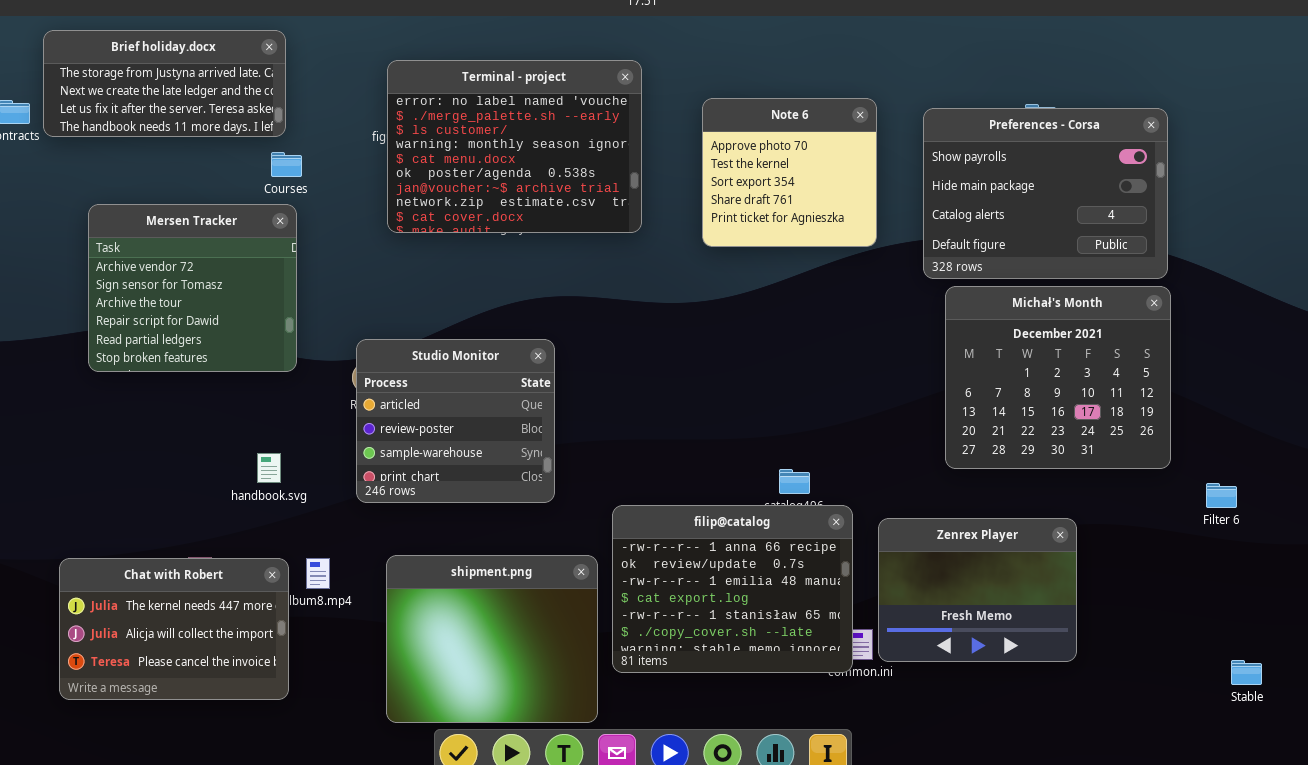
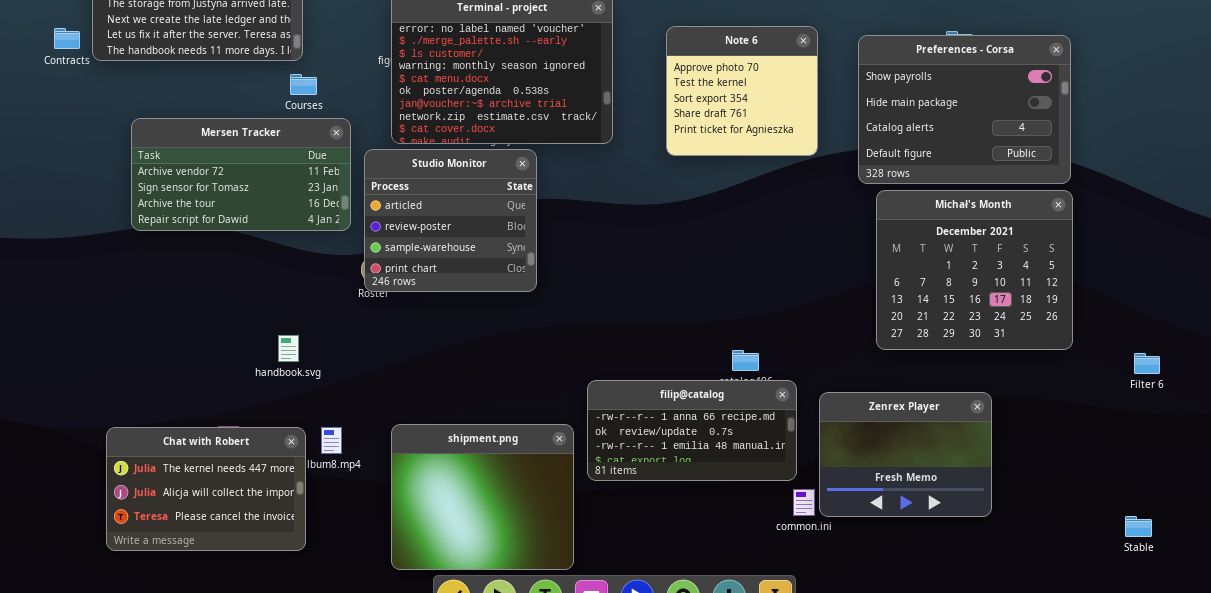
Mersen Tracker: [88,204,297,372] -> [131,118,351,231], resized
Studio Monitor: [356,339,555,503] -> [364,149,537,292], moved
Filter 6: [1206,483,1237,508] -> [1134,353,1160,374], moved
filip@catalog: [612,505,853,673] -> [587,380,797,481], resized

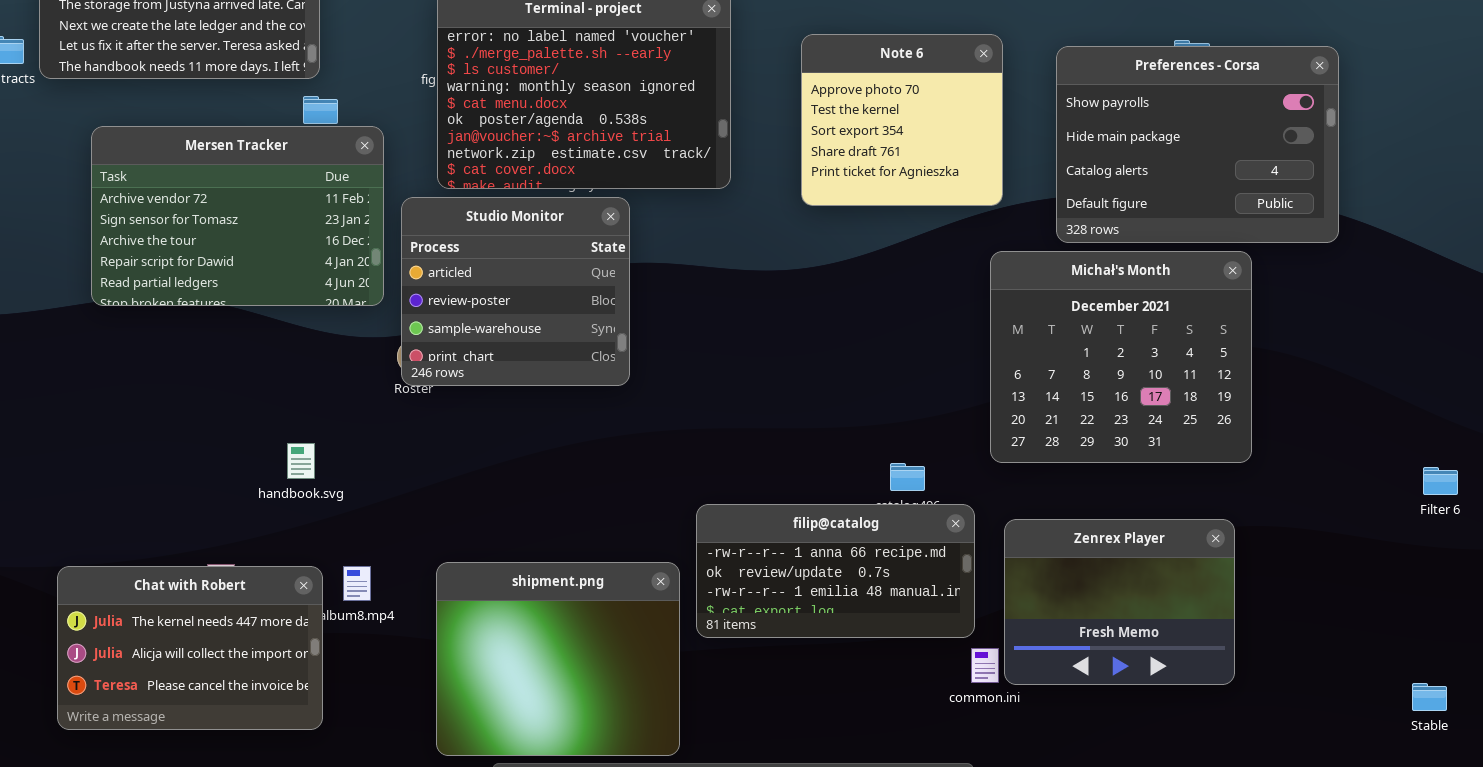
Mersen Tracker: [131,118,351,231] -> [91,126,384,306], resized
Michał's Month: [876,190,1073,350] -> [990,251,1252,463], moved

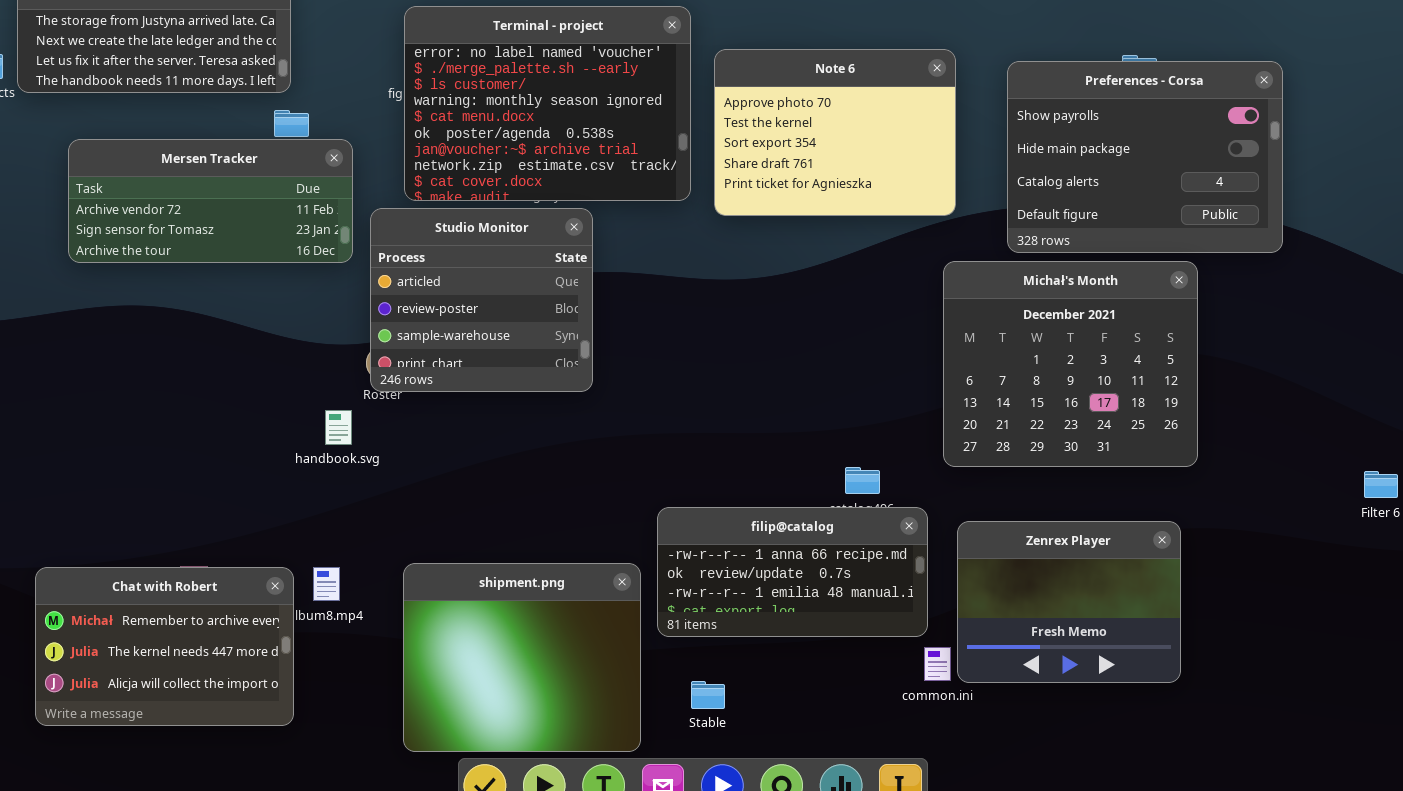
Note 6: [801,34,1003,206] -> [714,49,956,216], resized
Mersen Tracker: [91,126,384,306] -> [68,139,353,263], resized
handbook.svg: [287,443,315,479] -> [325,410,352,445], moved
Chat with Robert: [57,566,323,730] -> [35,567,294,726], scrolled up 1 row
Stable: [1412,683,1447,711] -> [691,681,725,709], moved

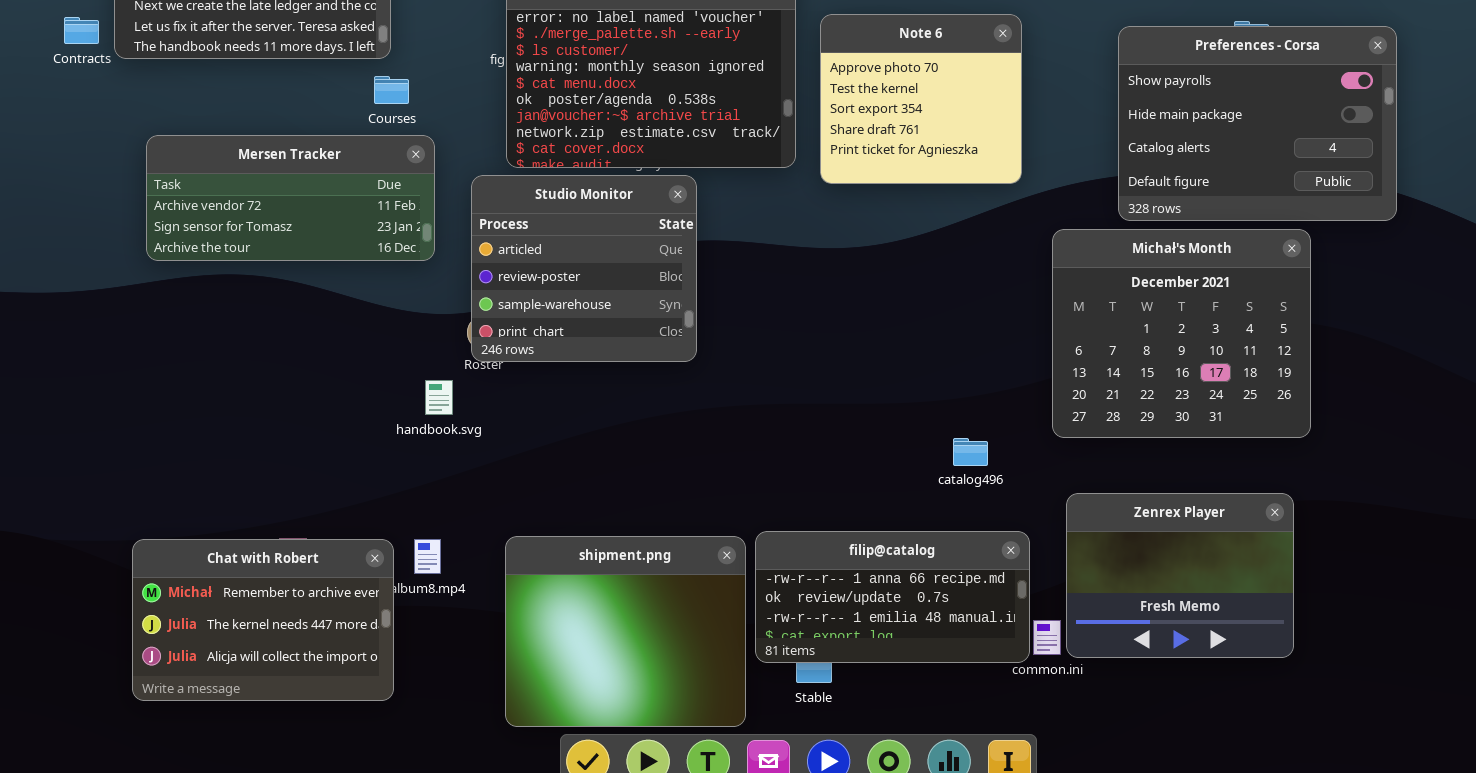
Note 6: [714,49,956,216] -> [820,14,1022,184], resized
Mersen Tracker: [68,139,353,263] -> [146,135,435,261], moved
filip@catalog: [657,507,928,637] -> [755,531,1030,663], moved

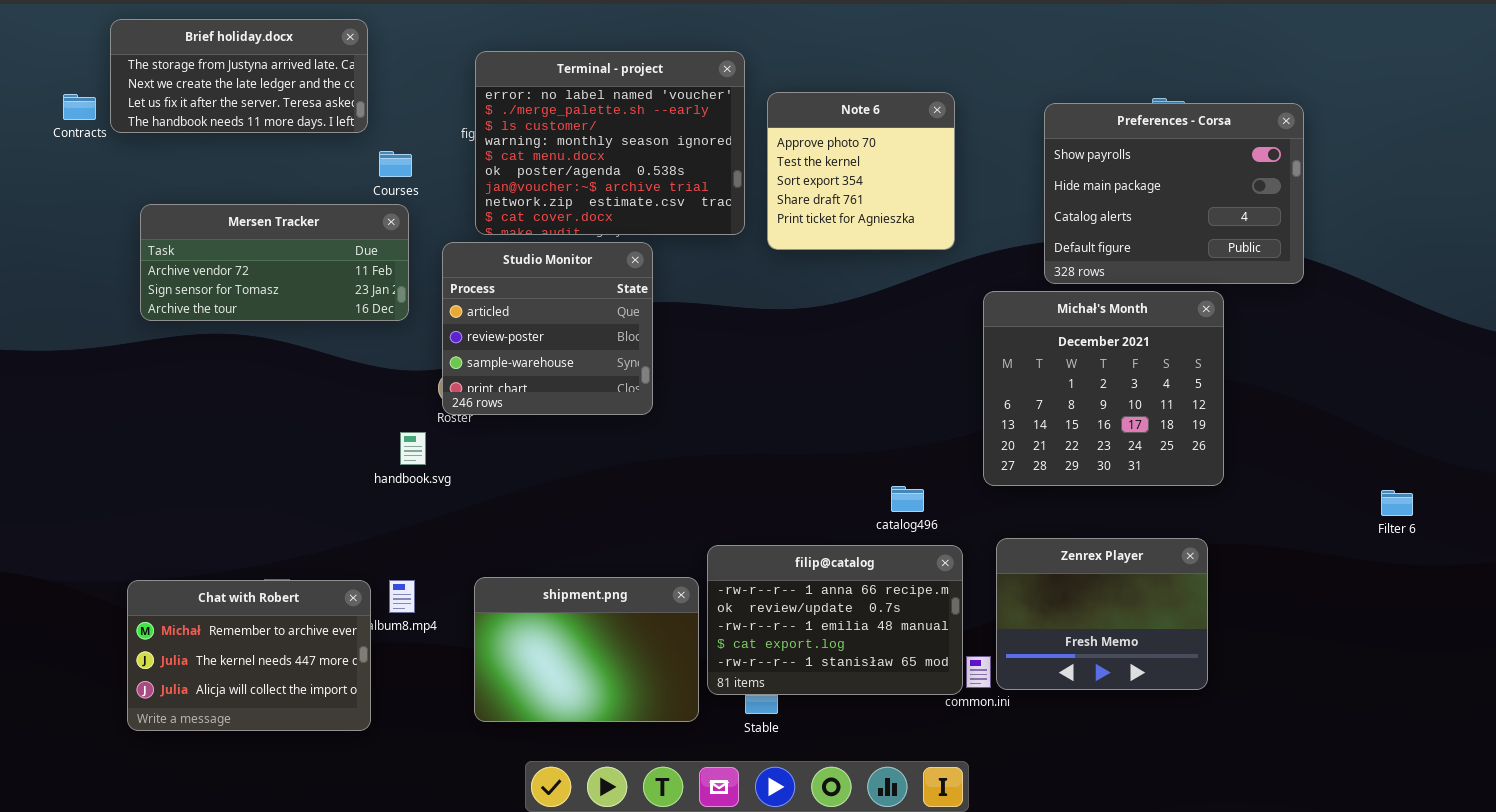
Courses: [374,76,409,104] -> [379,151,412,177], moved
filip@catalog: [755,531,1030,663] -> [707,545,963,695], resized
shipment.png: [505,536,746,727] -> [474,577,699,722], resized

